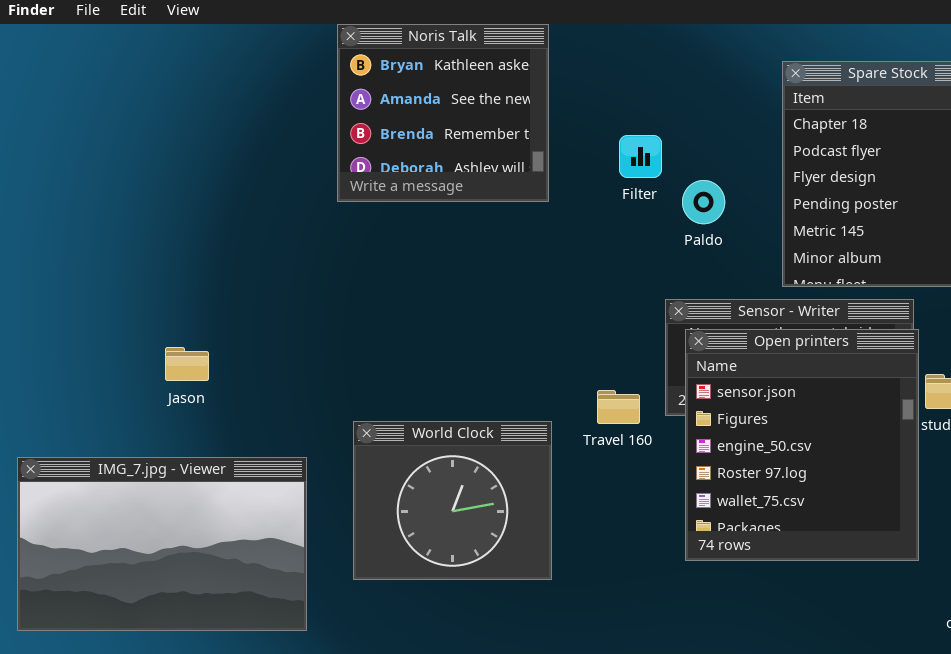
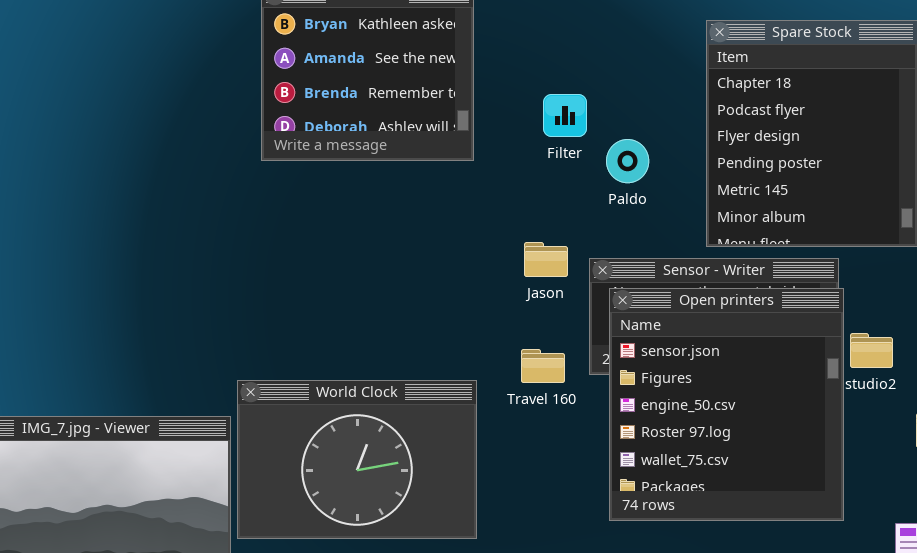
Jason: [165,347,209,381] -> [524,242,568,277], moved
World Clock: [353,421,552,580] -> [237,380,477,539], resized

